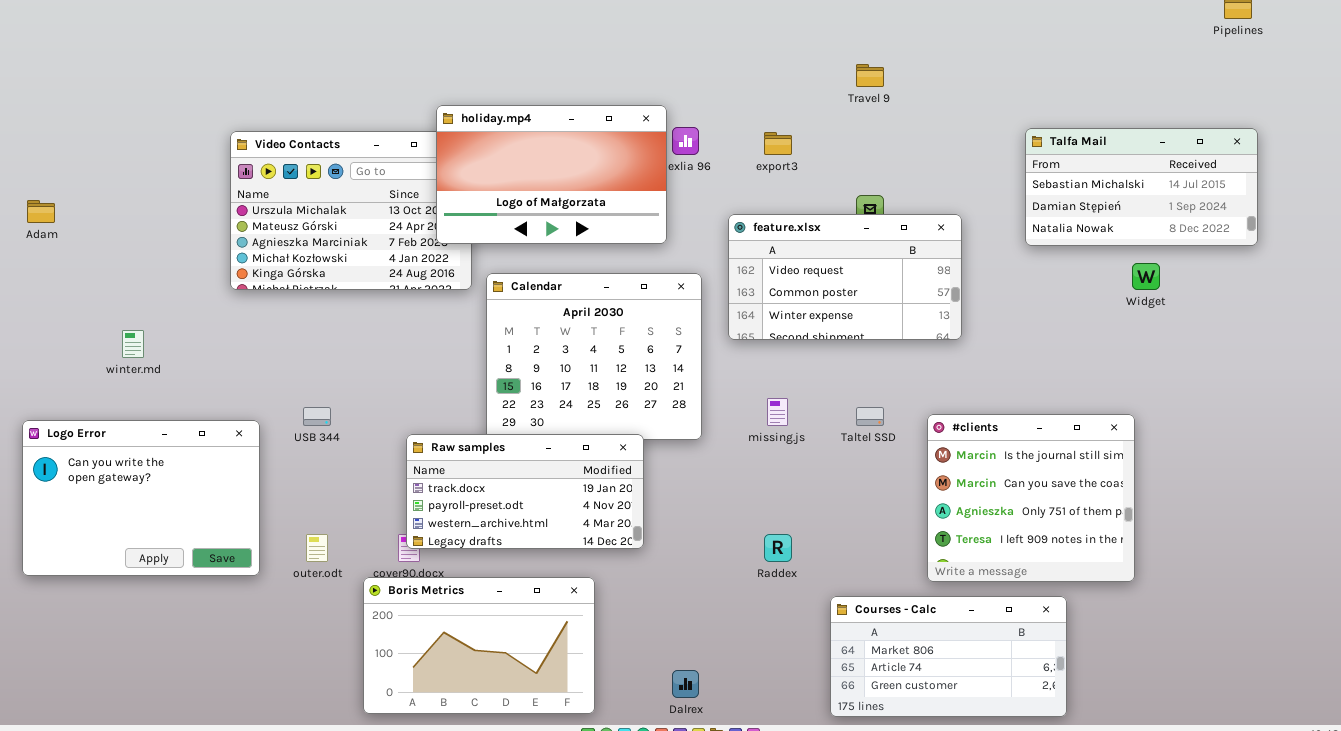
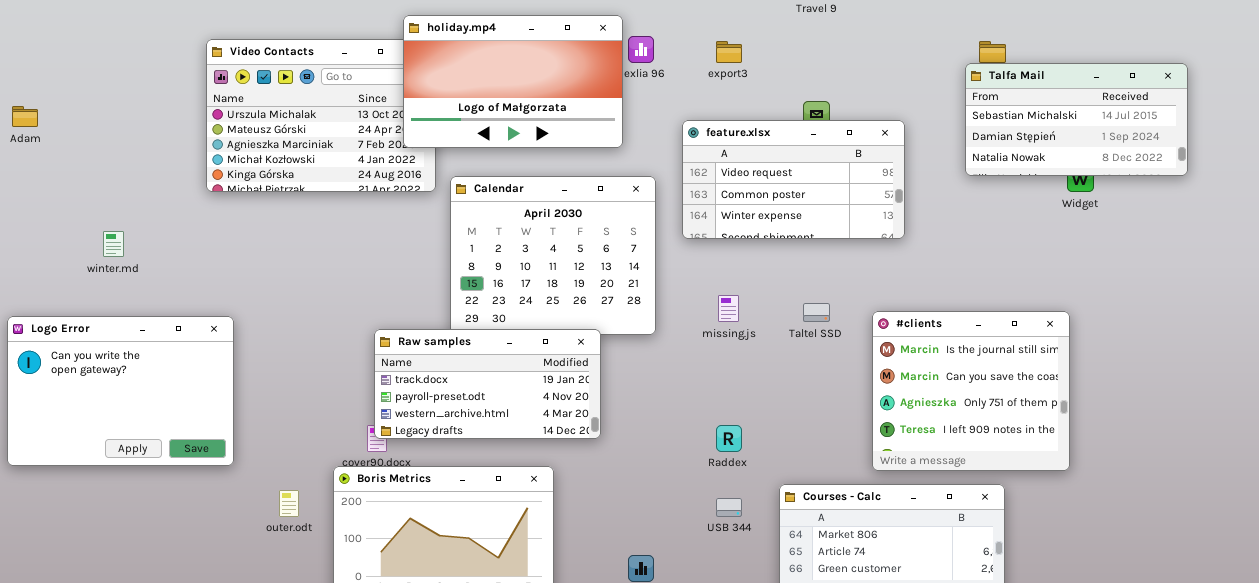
Talfa Mail: [1025,128,1258,246] -> [965,63,1188,176], moved
USB 344: [303,407,331,426] -> [716,498,742,517], moved
outer.odt: [306,534,328,562] -> [279,490,299,517], moved

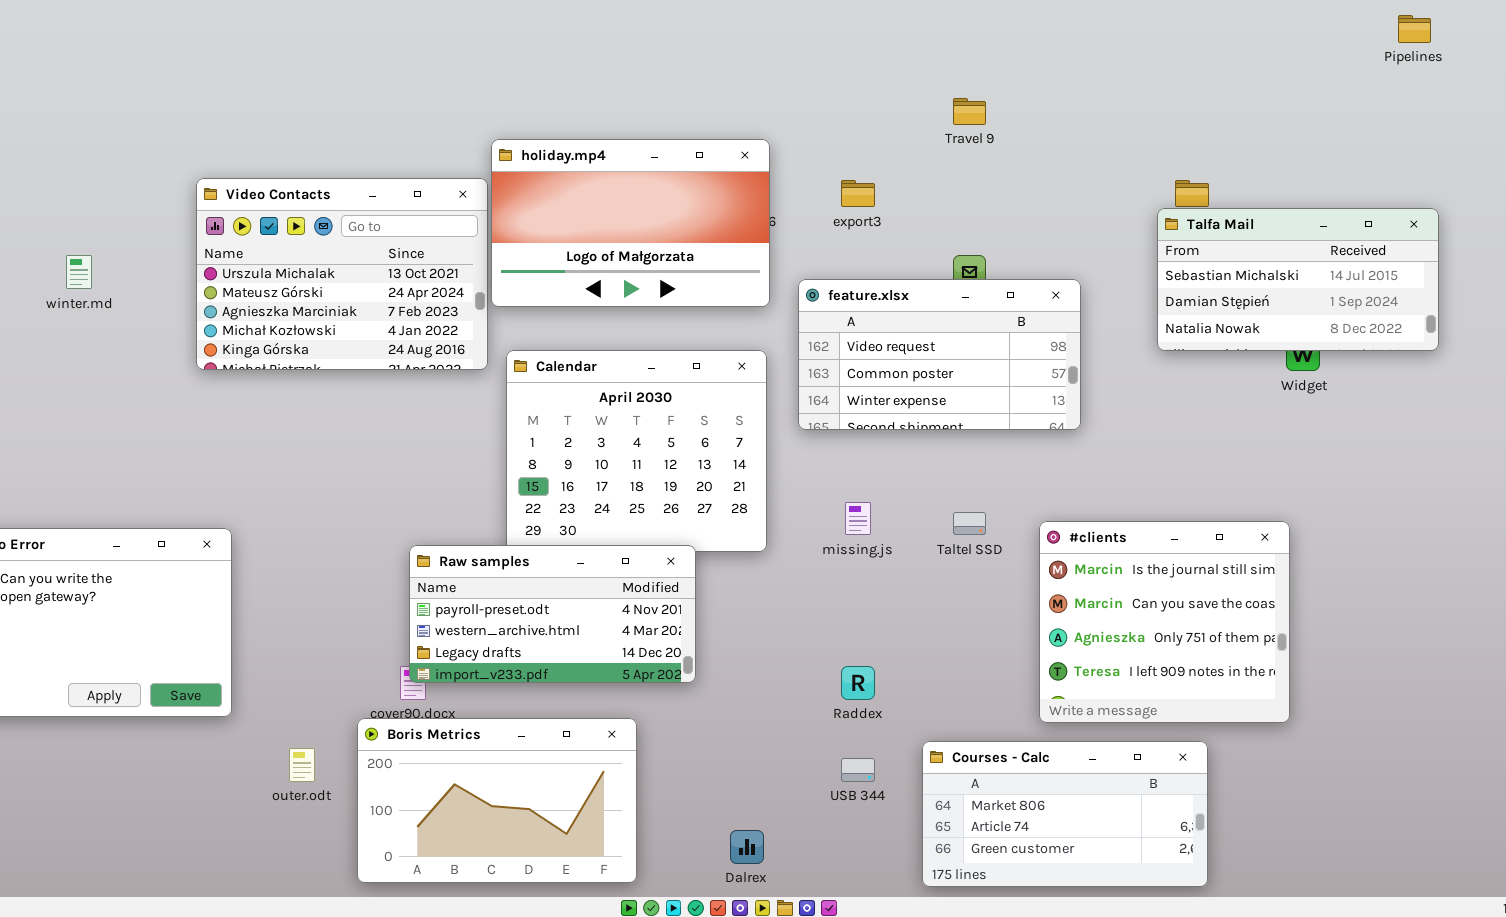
holiday.mp4: [403,15,623,148] -> [491,139,770,307], moved
winter.md: [103,231,124,257] -> [66,255,92,289], moved
Raw samples: [374,329,601,439] -> [409,545,696,683], scrolled down 1 row

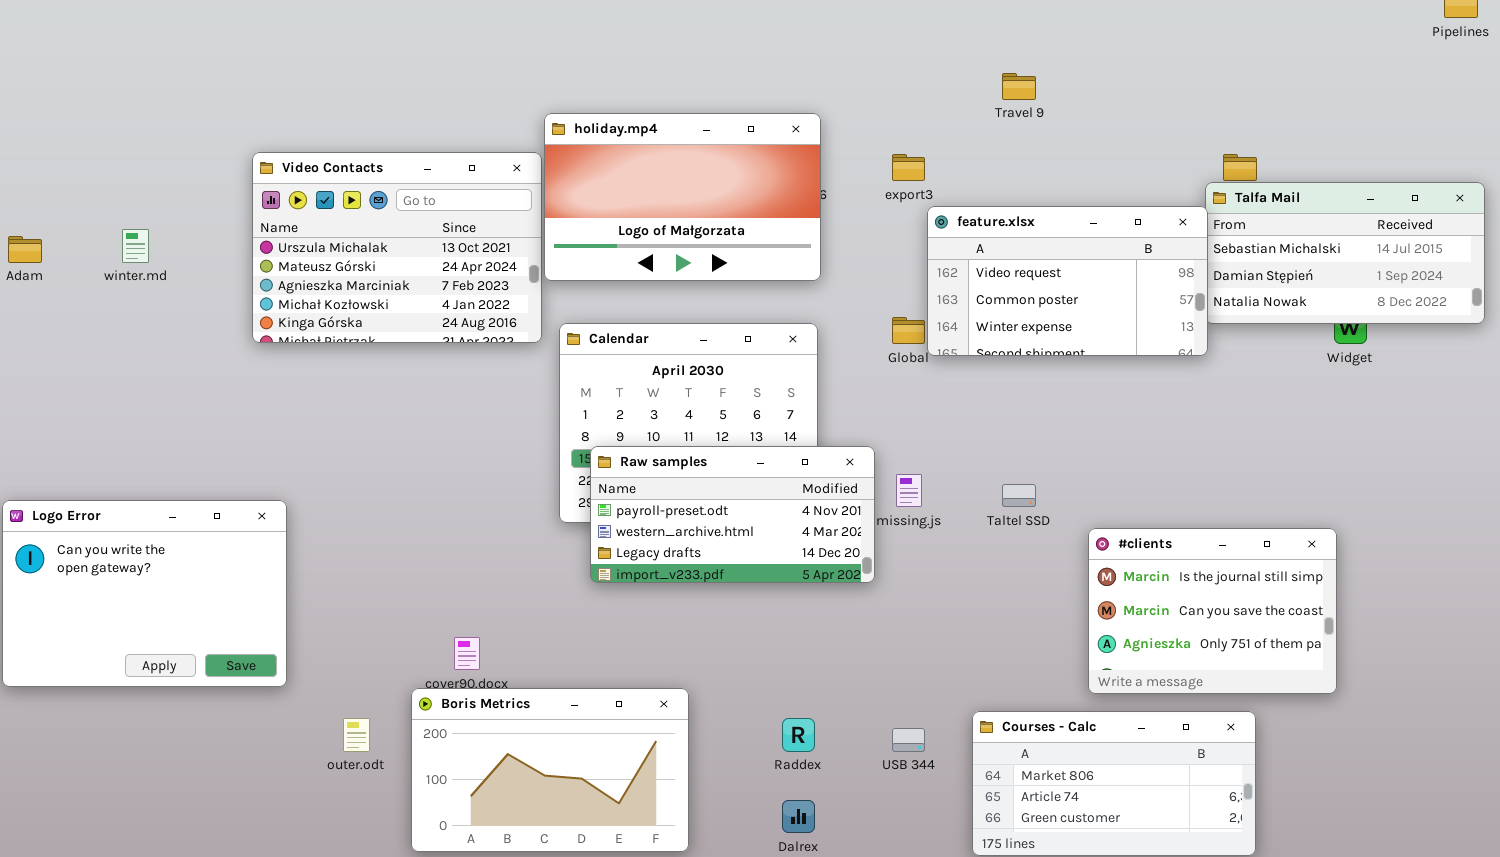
feature.xlsx: [798,279,1081,430] -> [927,206,1208,356], moved
#clients: [1039,521,1290,723] -> [1088,528,1337,694], resized
Raw samples: [409,545,696,683] -> [590,446,875,583], moved
Raddex: [841,666,875,700] -> [782,718,815,752], moved

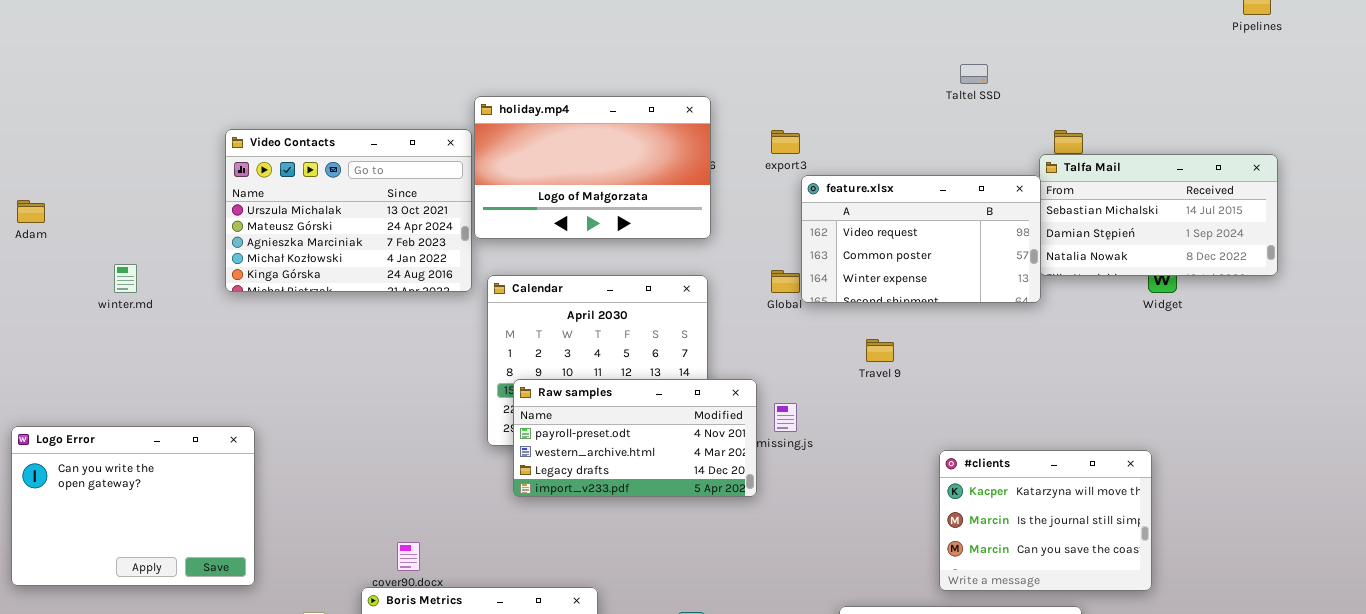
Travel 9: [1002,73,1036,100] -> [866,339,894,362], moved
winter.md: [122,229,149,263] -> [114,264,137,293], moved
Taltel SSD: [1002,484,1036,507] -> [960,64,988,84], moved
#clients: [1088,528,1337,694] -> [939,450,1152,591], scrolled up 1 row

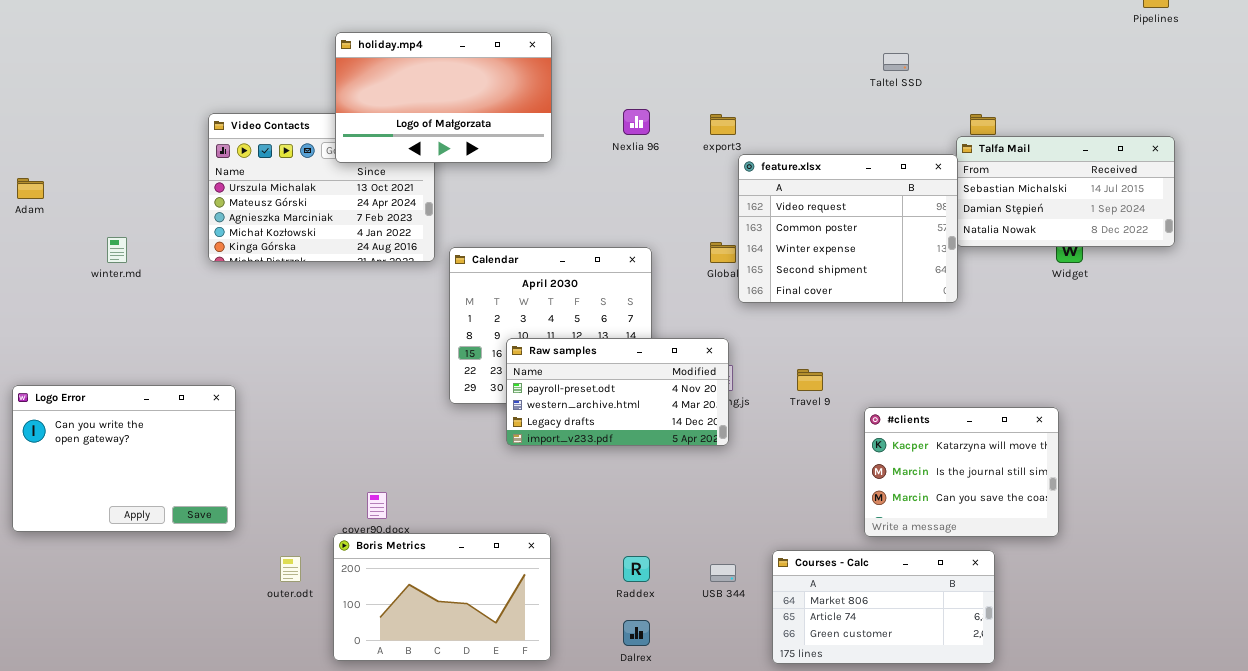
holiday.mp4: [474,96,711,239] -> [335,32,552,163], moved
feature.xlsx: [801,175,1041,303] -> [738,154,958,303], resized
Travel 9: [866,339,894,362] -> [797,369,823,391], moved
Raw samples: [513,379,757,497] -> [506,338,729,446], moved

